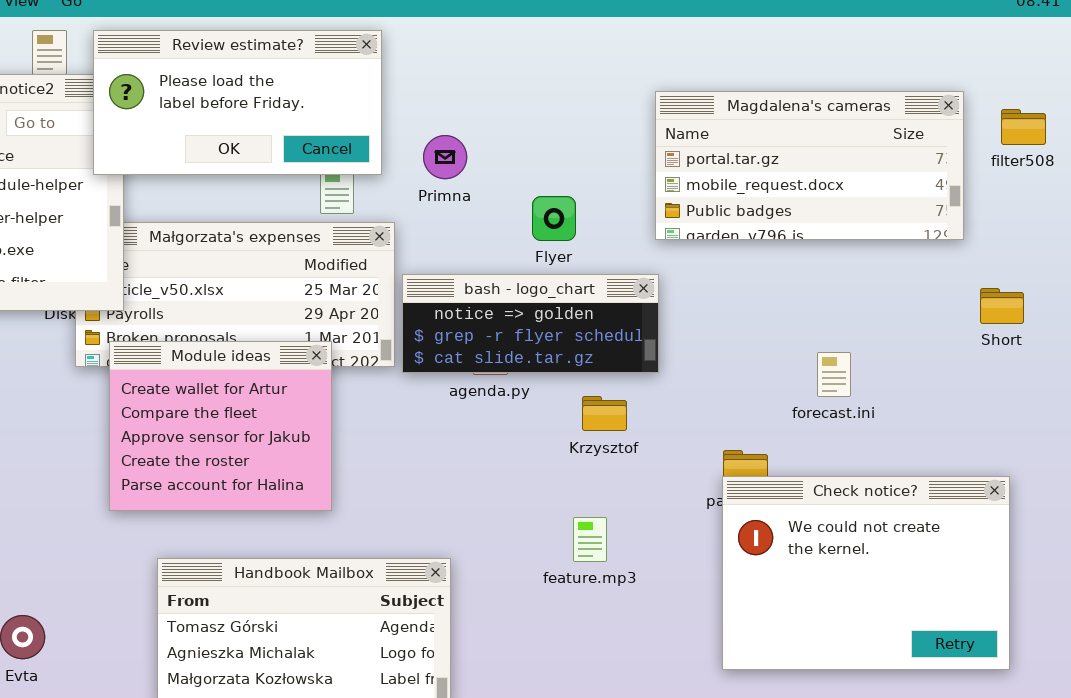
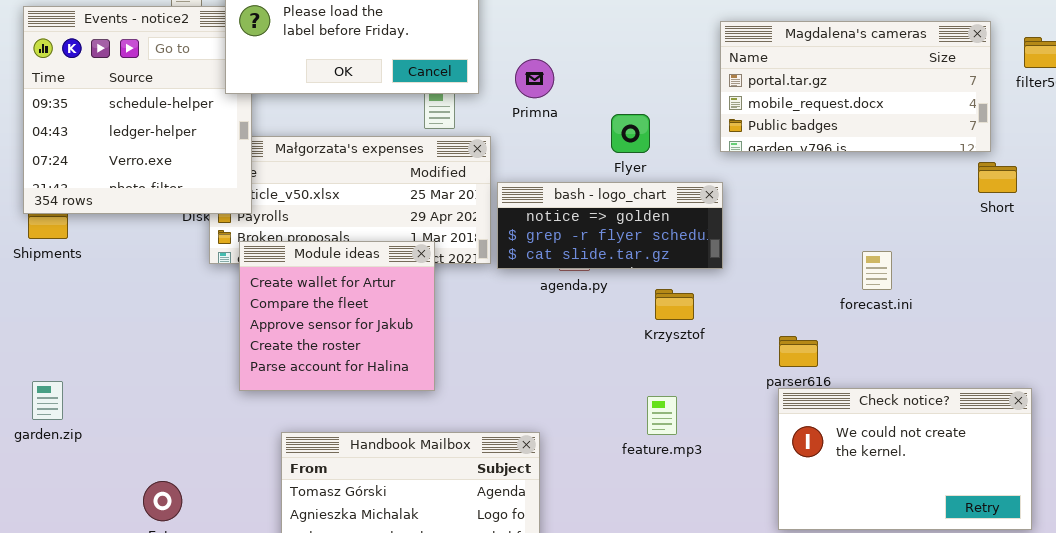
Short: [980,288,1024,324] -> [978,162,1017,193], moved
Check notice?: [722,476,1010,670] -> [778,388,1032,530], resized

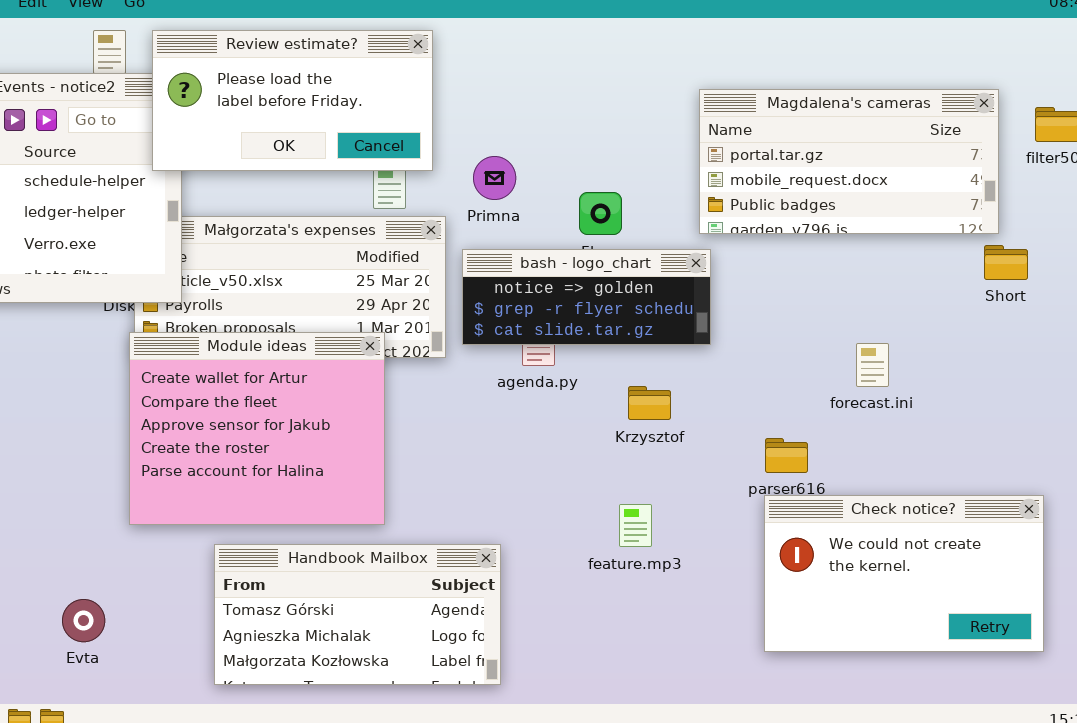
Primna: [515,59,554,98] -> [473,156,516,200], moved
bash - logo_chart: [497,182,723,269] -> [462,249,711,345], moved
Module ideas: [239,241,435,391] -> [129,332,385,525], resized

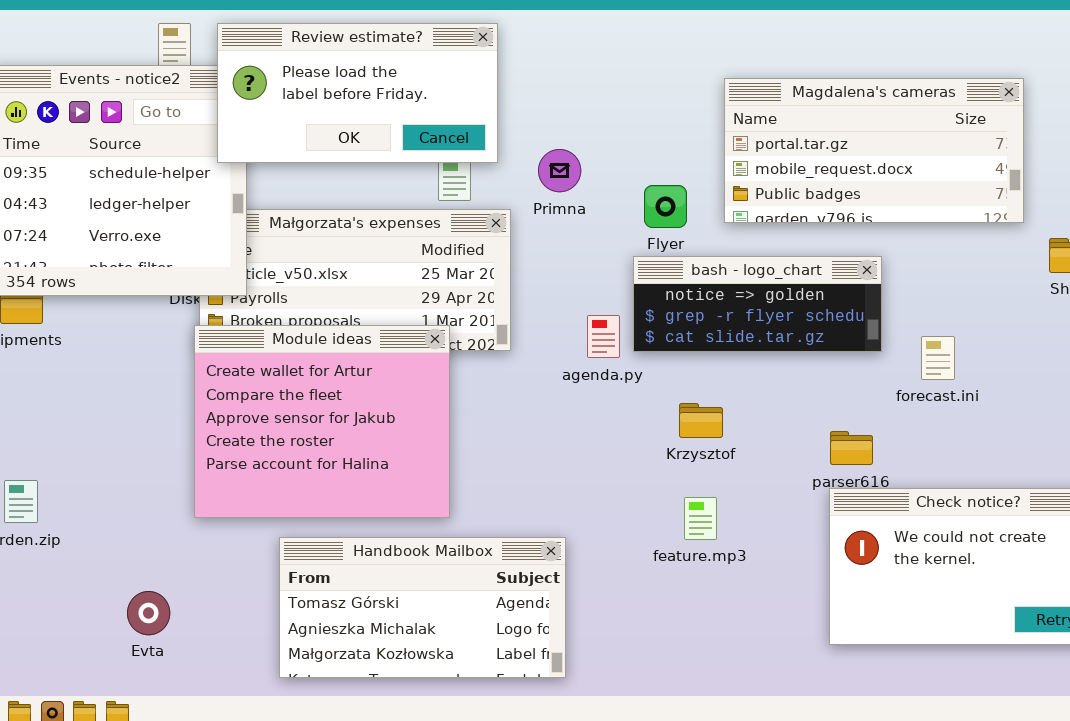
Magdalena's cameras: [699,89,999,234] -> [724,78,1024,223], moved
bash - logo_chart: [462,249,711,345] -> [633,256,882,352], moved
Krzysztof: [628,386,671,420] -> [679,403,723,438], moved

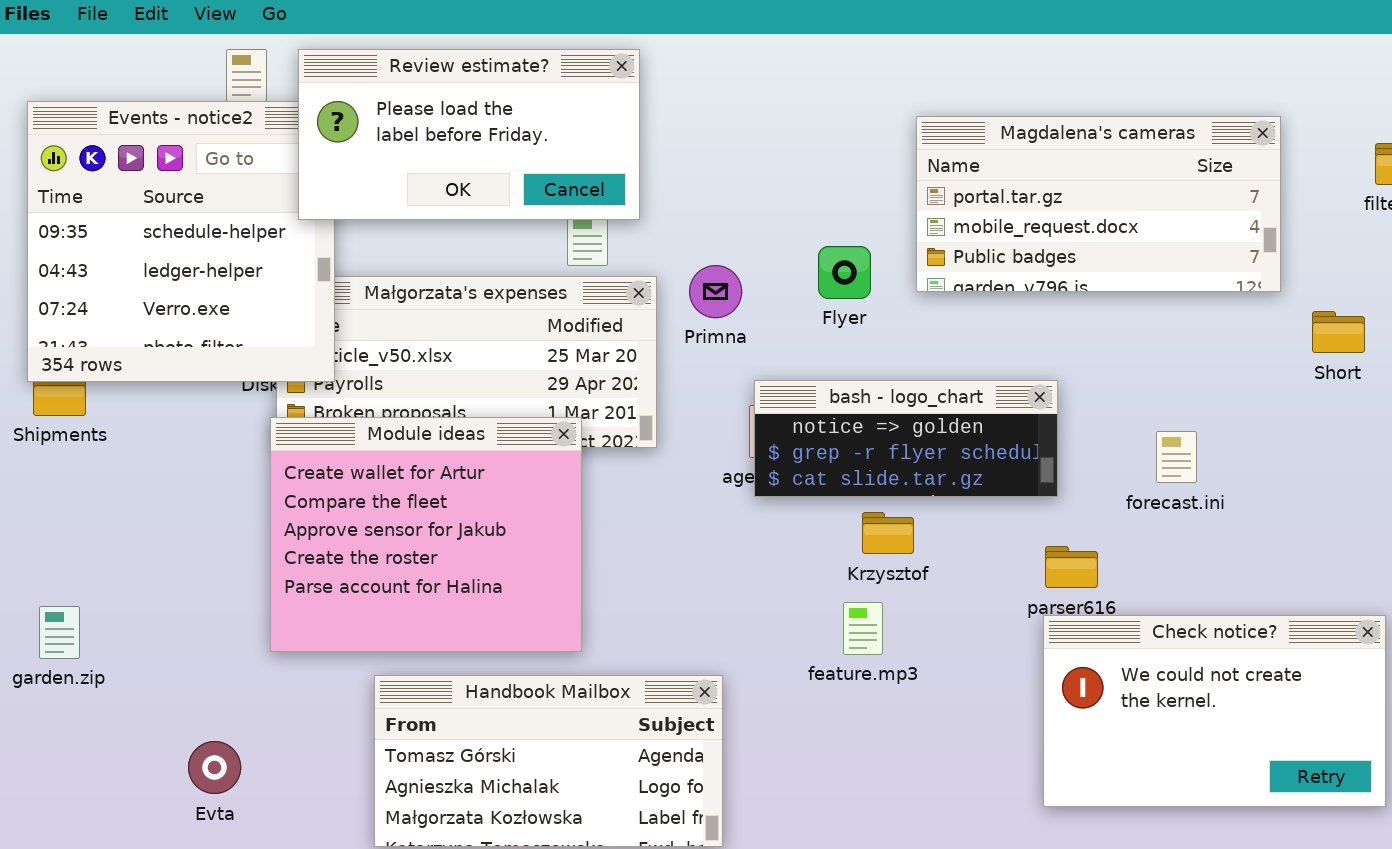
Primna: [538,149,581,192] -> [689,265,742,318], moved
bash - logo_chart: [633,256,882,352] -> [754,380,1058,497], moved
feature.mp3: [684,497,717,540] -> [843,602,883,655], moved

